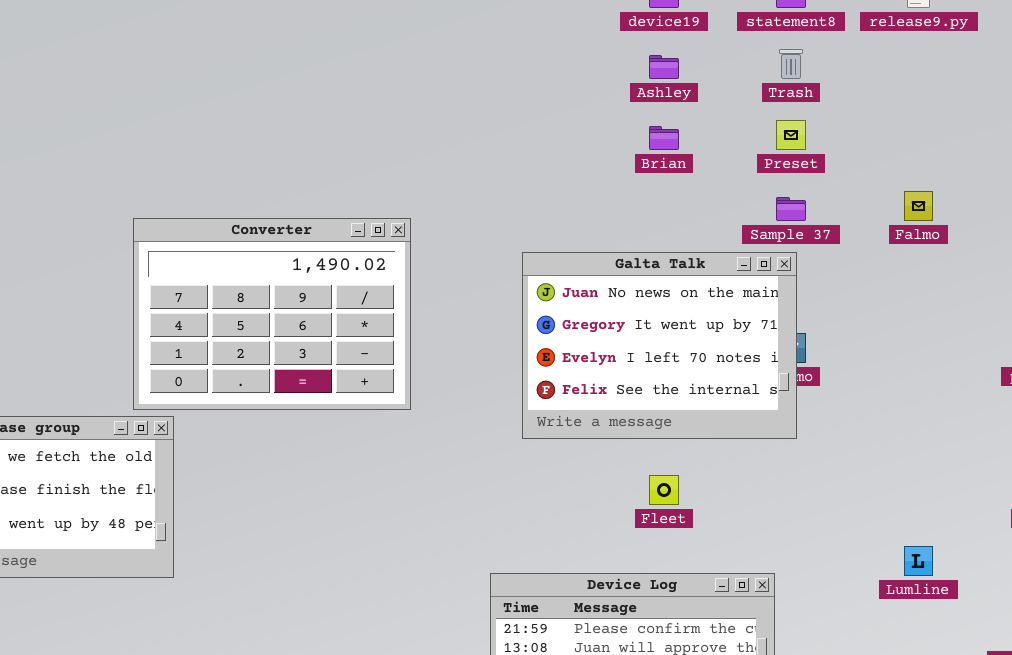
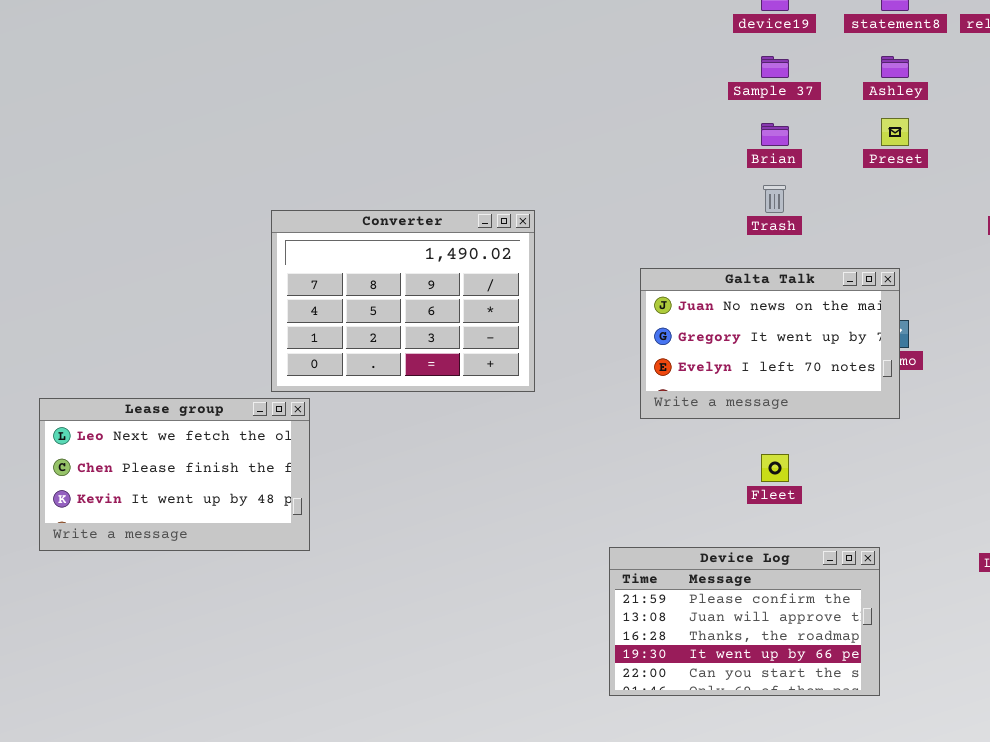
Trash: [779,49,803,79] -> [763,185,786,213], moved
Ashley: [649,55,679,79] -> [881,56,909,78], moved
Sample 37: [776,197,806,221] -> [761,56,789,78], moved
Galta Talk: [522,252,797,439] -> [640,268,900,419], resized

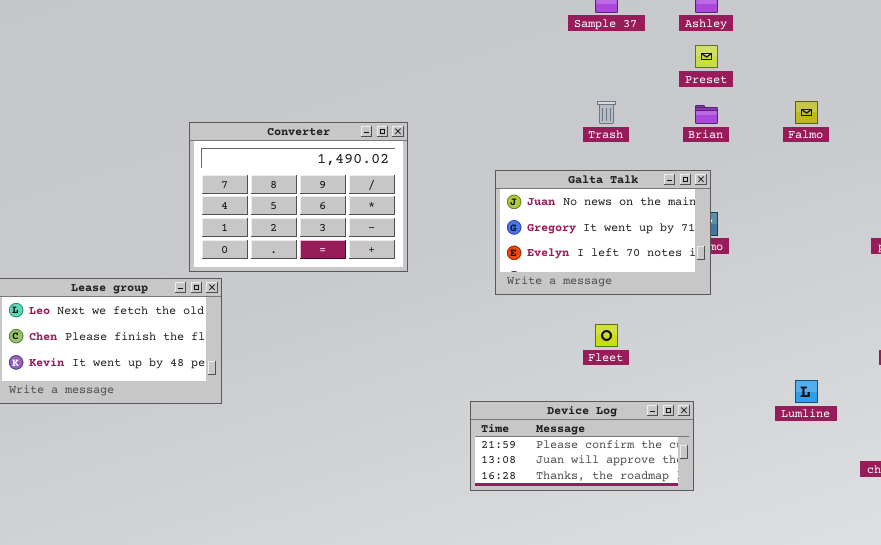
Brian: [761,123,789,146] -> [695,105,718,124], moved
Device Log: [609,547,880,696] -> [470,401,694,491], resized

